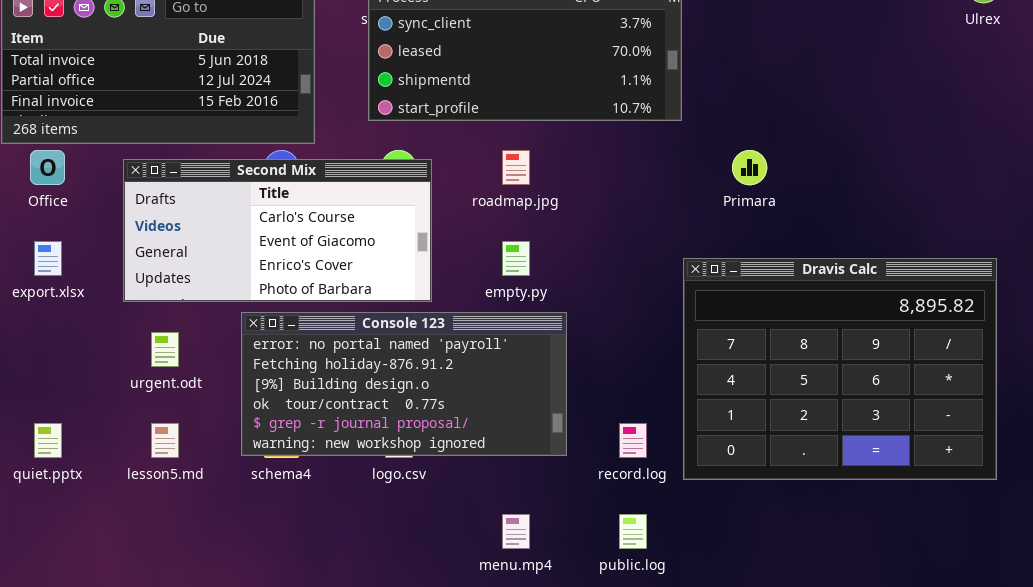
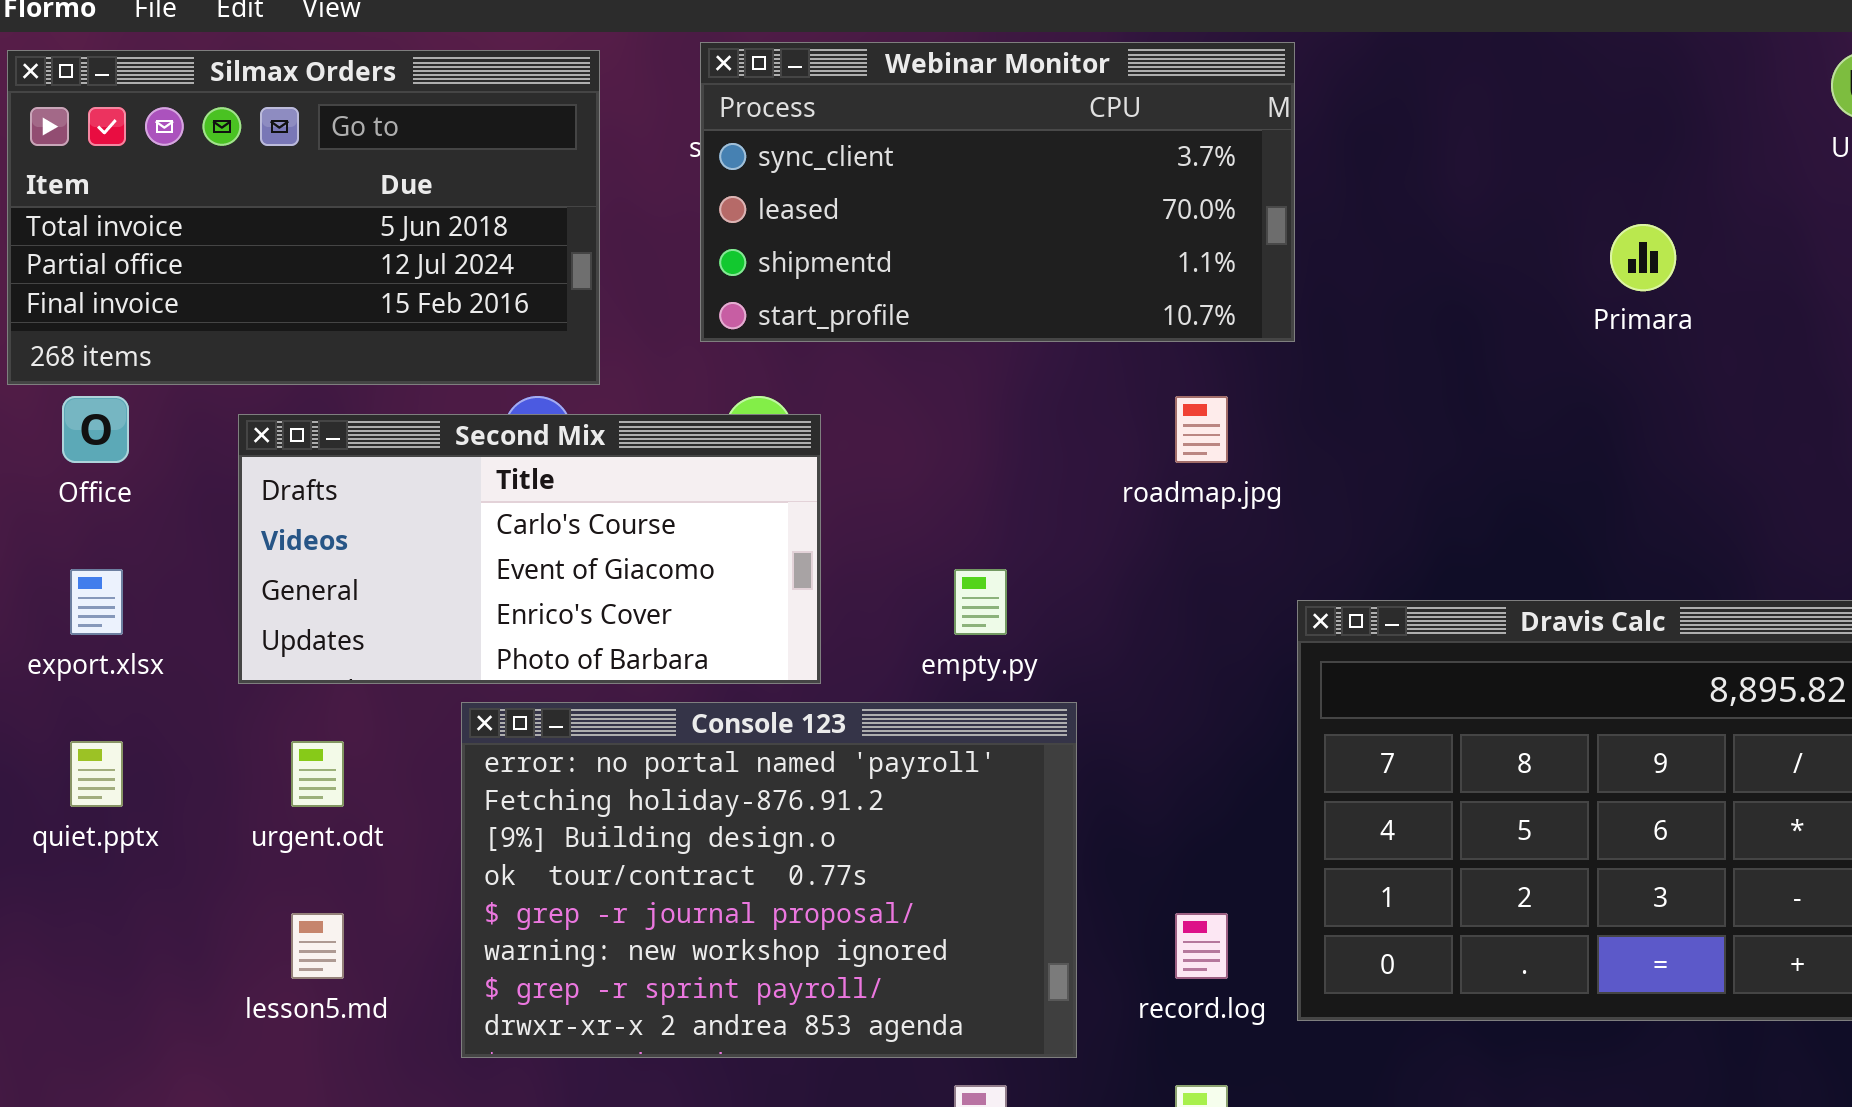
roadmap.jpg: [502,150,530,185] -> [1175,396,1228,463], moved
Primara: [732,150,767,185] -> [1610,224,1676,291], moved
Console 123: [241,312,567,456] -> [461,702,1077,1058], resized
quiet.pptx: [34,423,62,458] -> [70,741,123,807], moved

